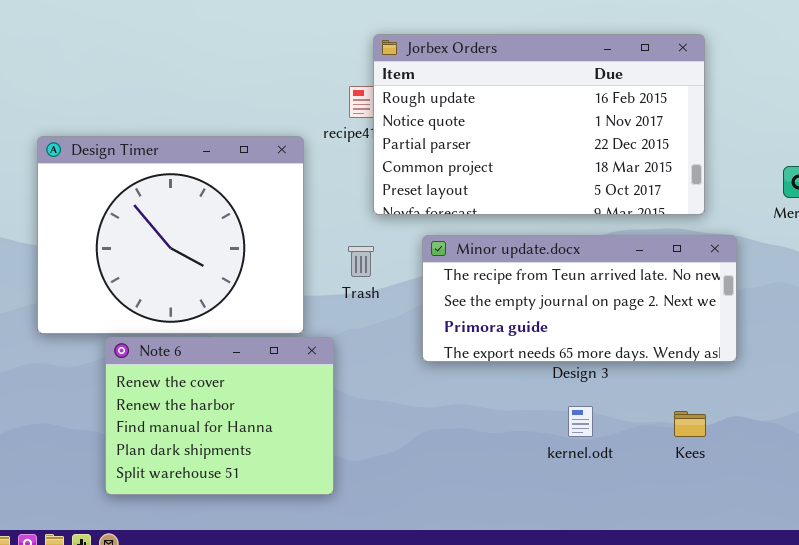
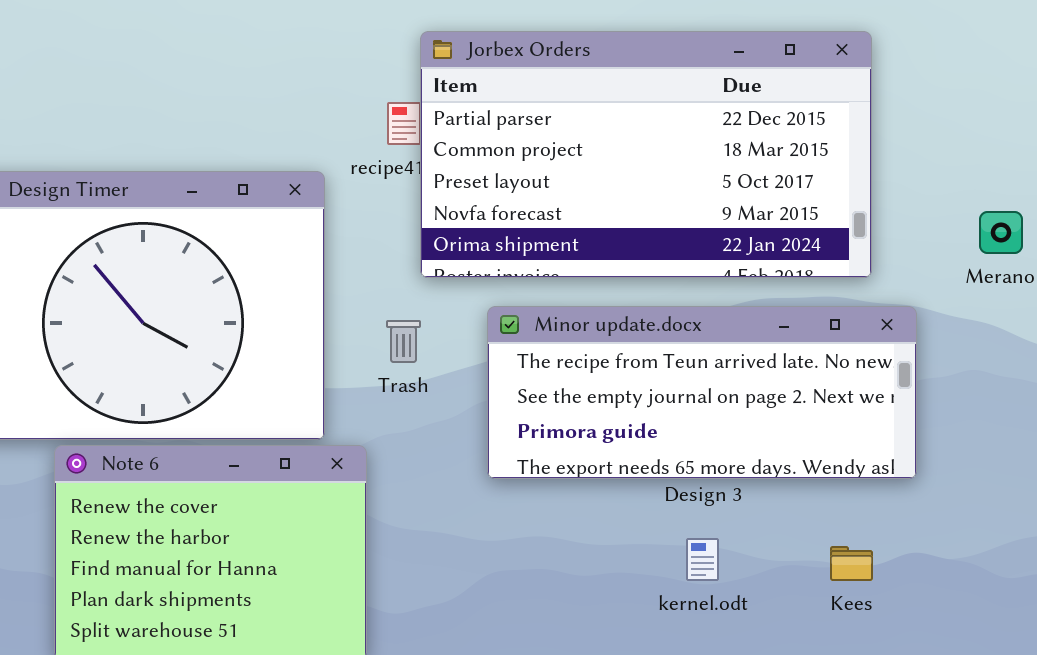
Jorbex Orders: [373,34,705,215] -> [420,31,872,278], scrolled down 2 rows

